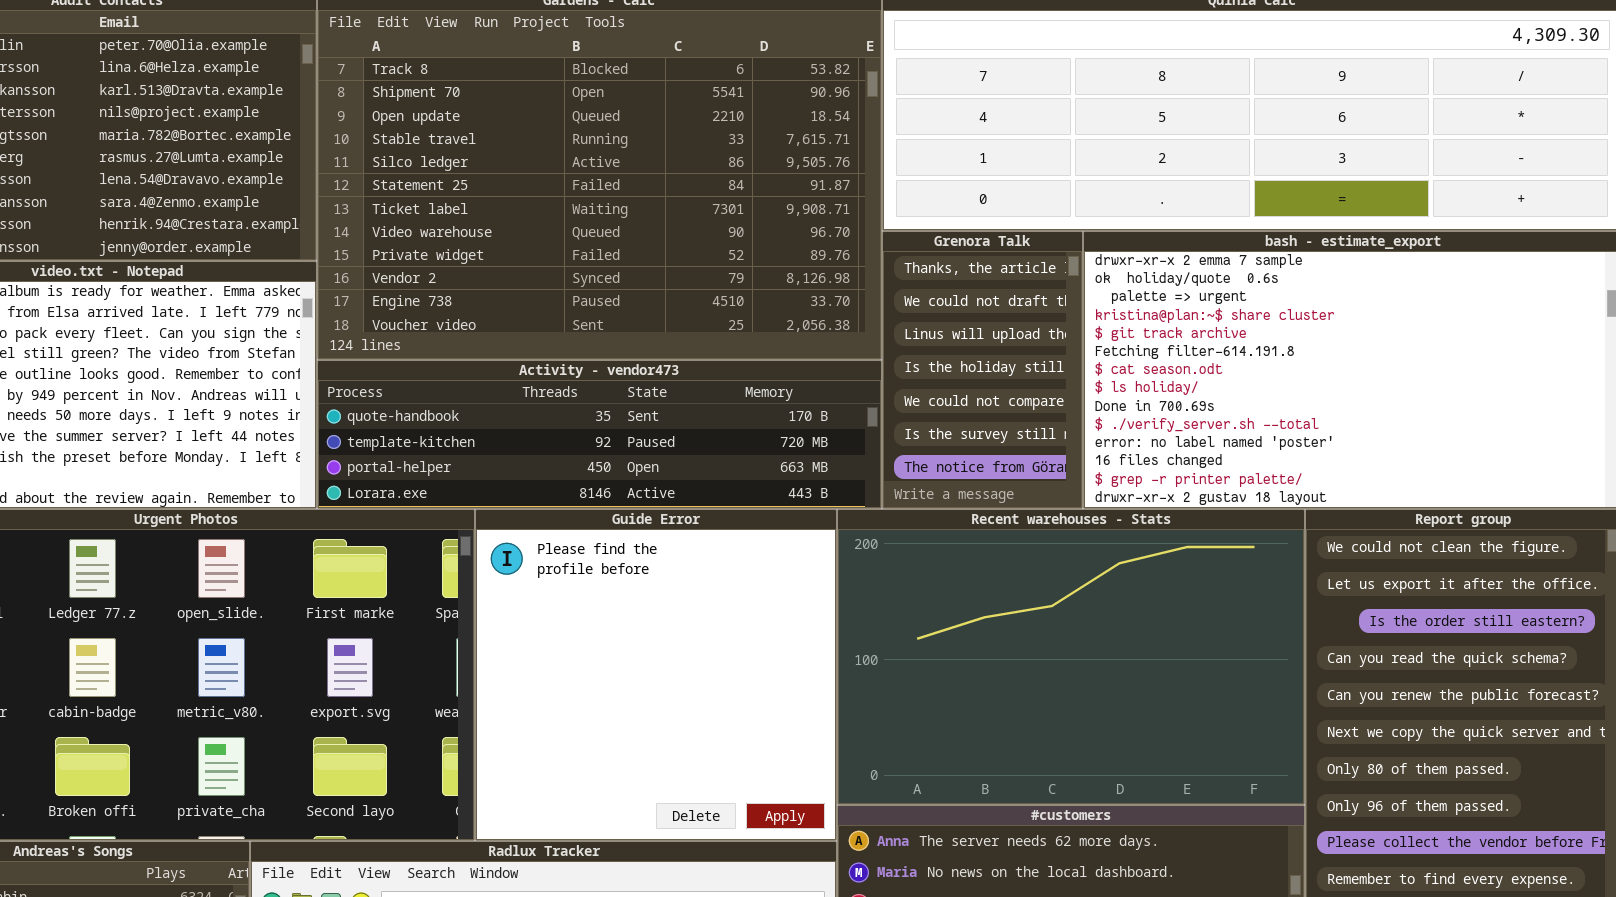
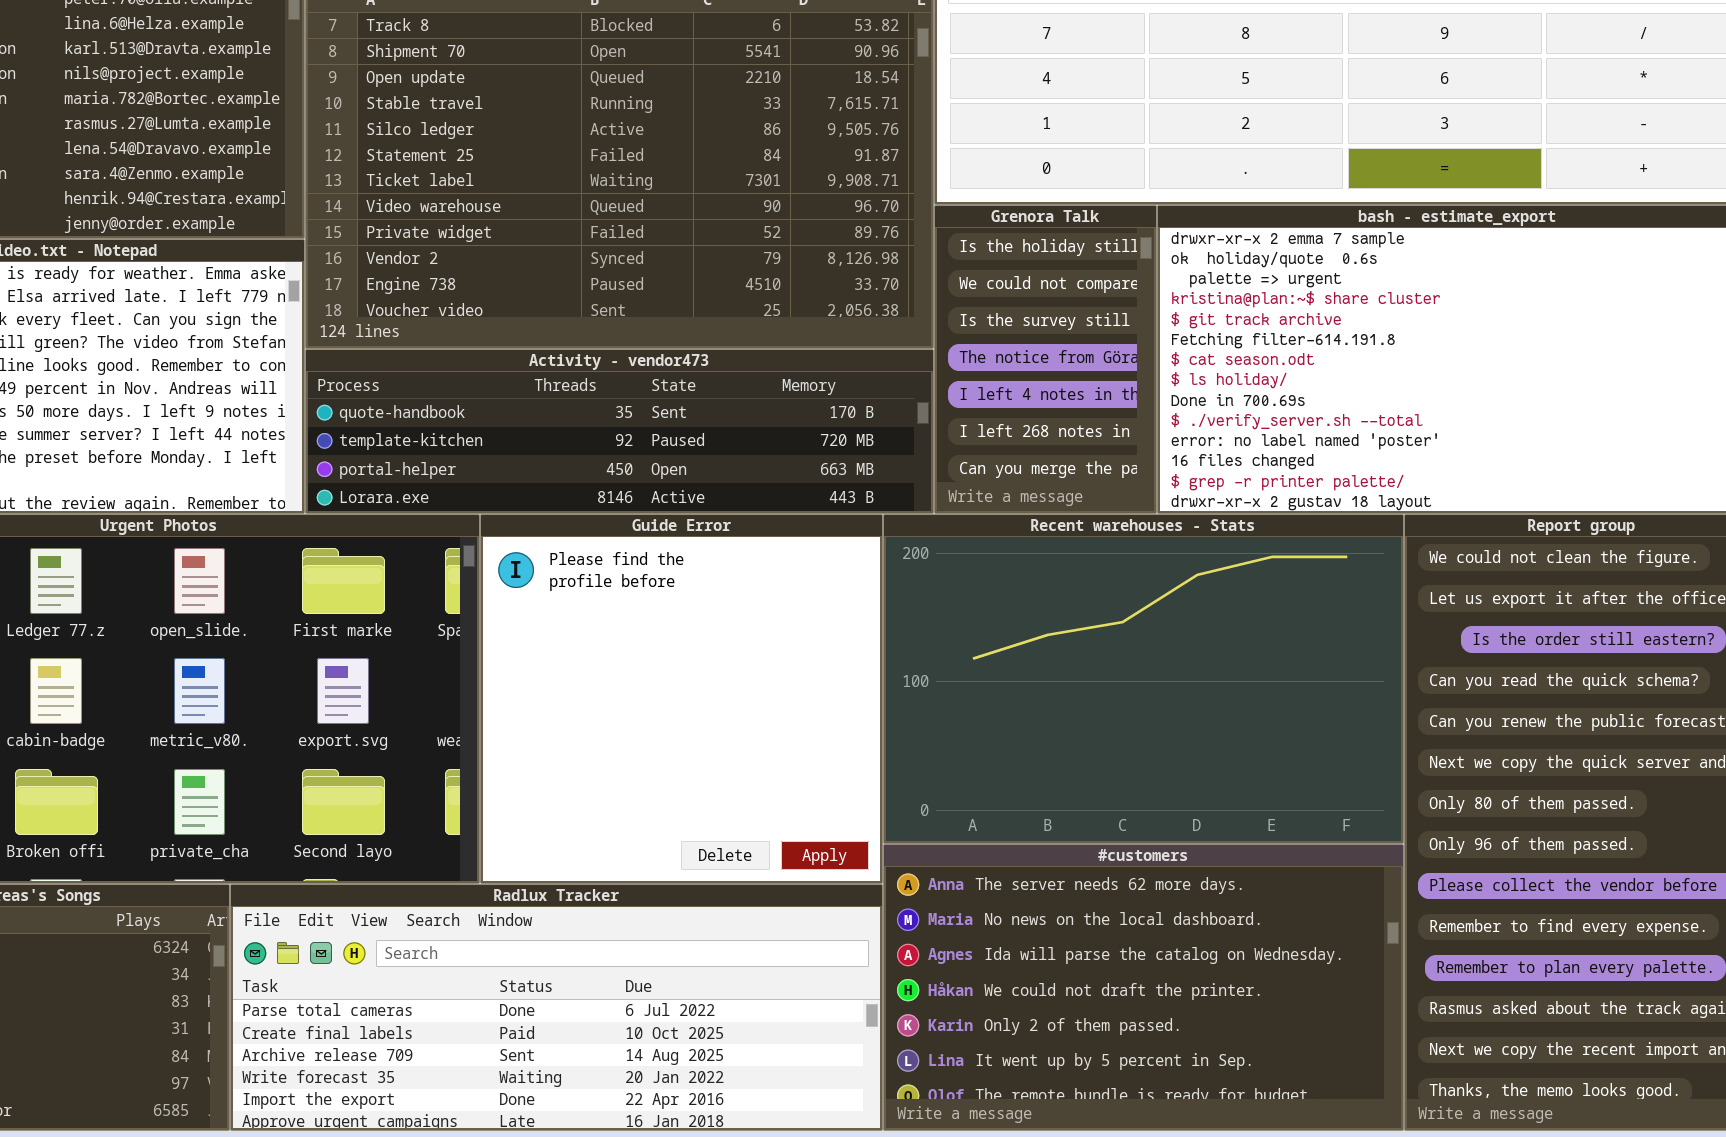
Grenora Talk: [882,231,1083,509] -> [934,205,1157,514], scrolled down 3 rows

